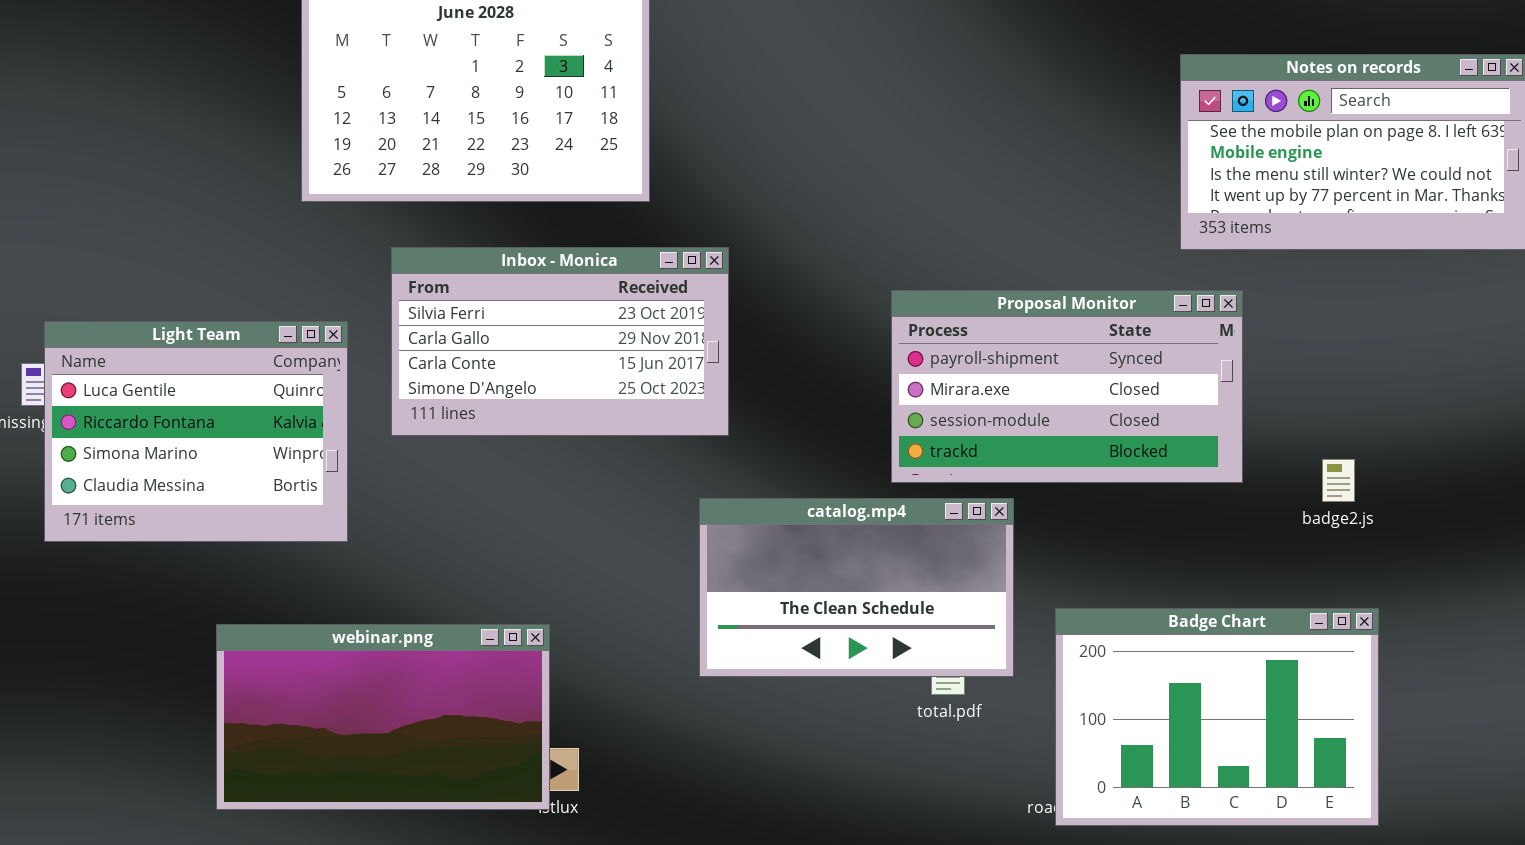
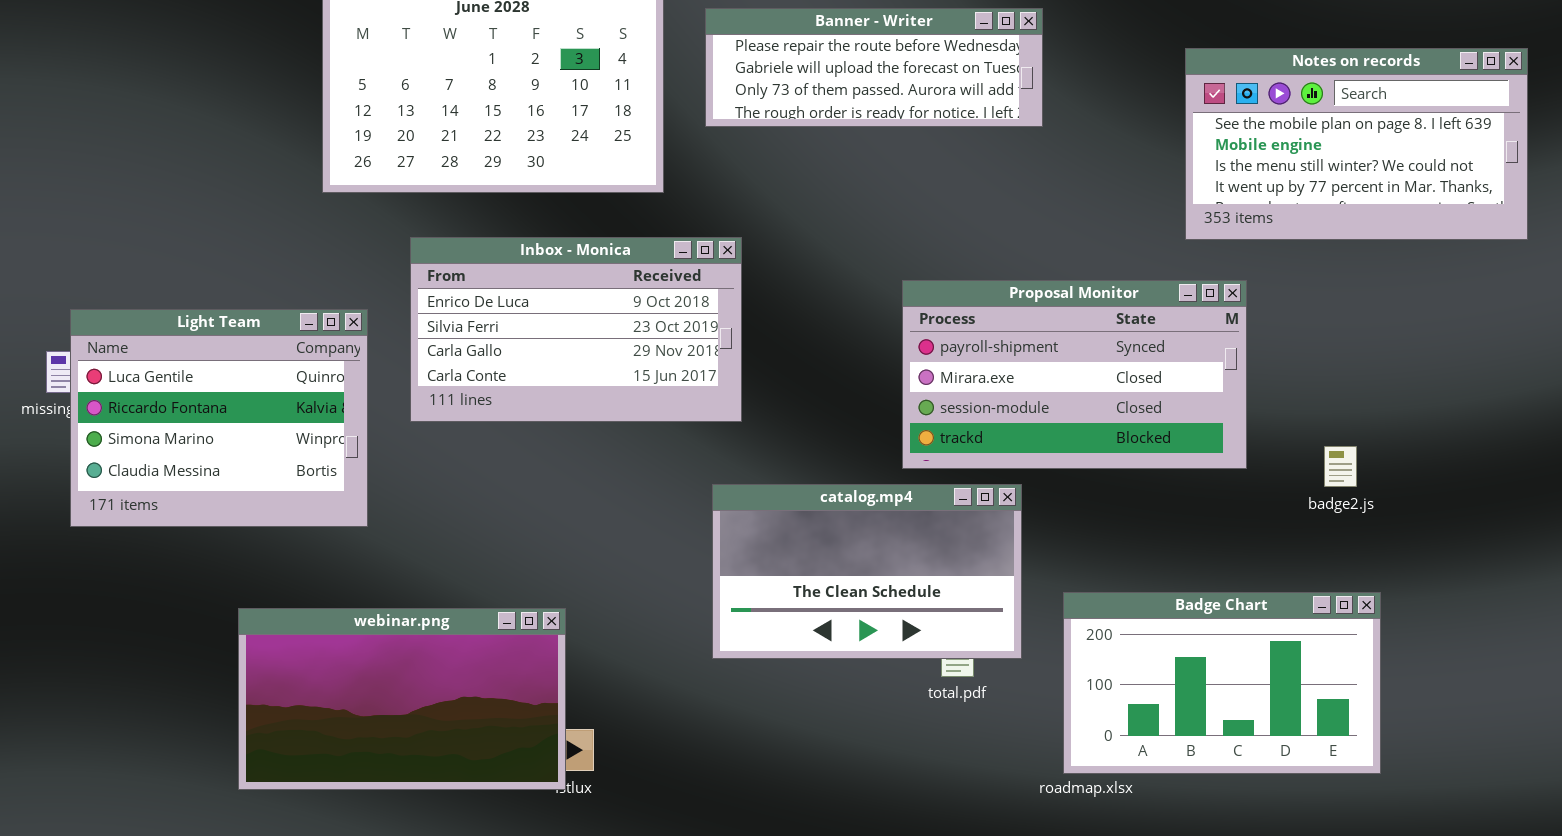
Banner - Writer: none -> [705,8,1043,127], opened
Inbox - Monica: [391,247,729,436] -> [410,237,742,422], scrolled up 1 row
Badge Chart: [1055,608,1379,826] -> [1063,592,1381,774], resized

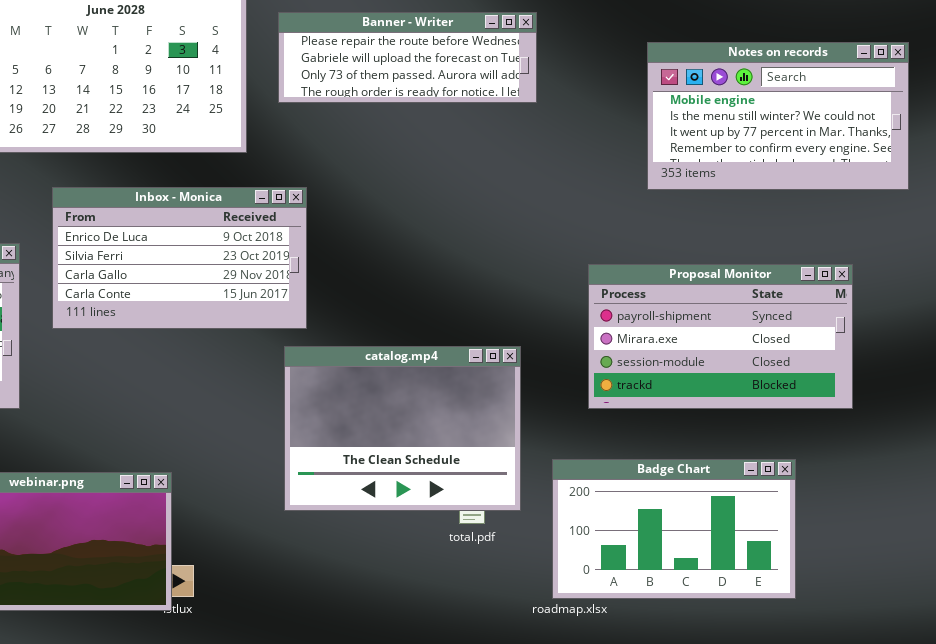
Notes on records: [1185,48,1528,240] -> [647,42,909,190], scrolled down 1 row
Proposal Monitor: [902,280,1247,469] -> [588,264,853,409], moved
catalog.mp4: [712,484,1022,659] -> [284,346,521,511], resized

